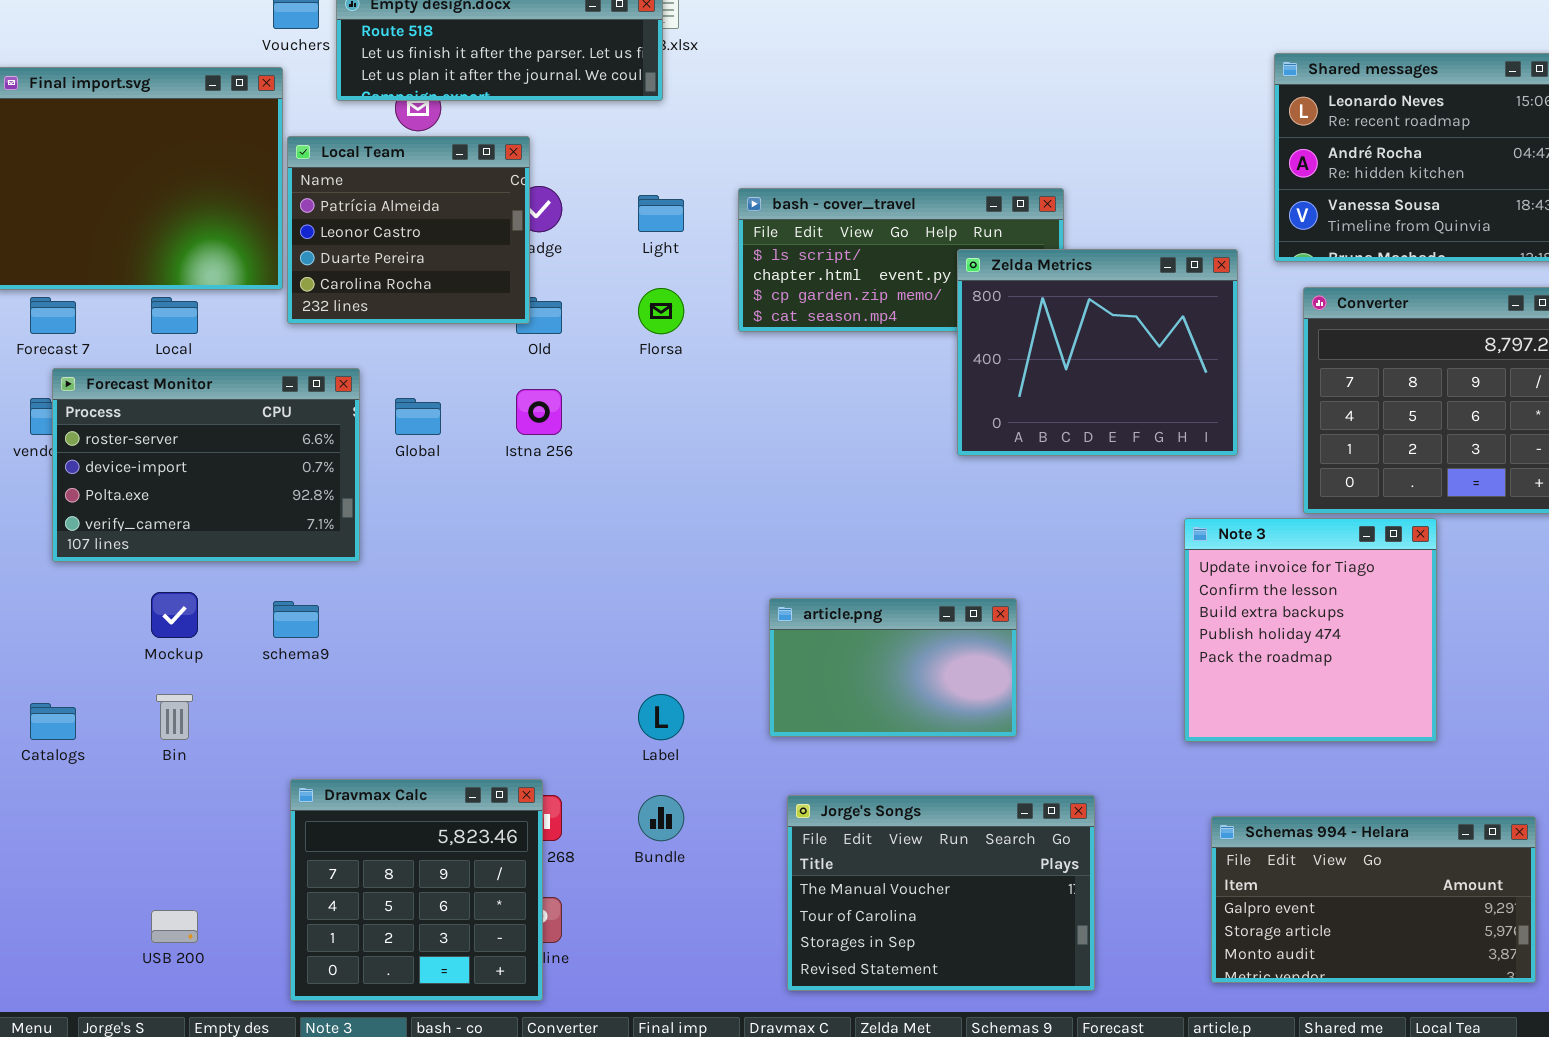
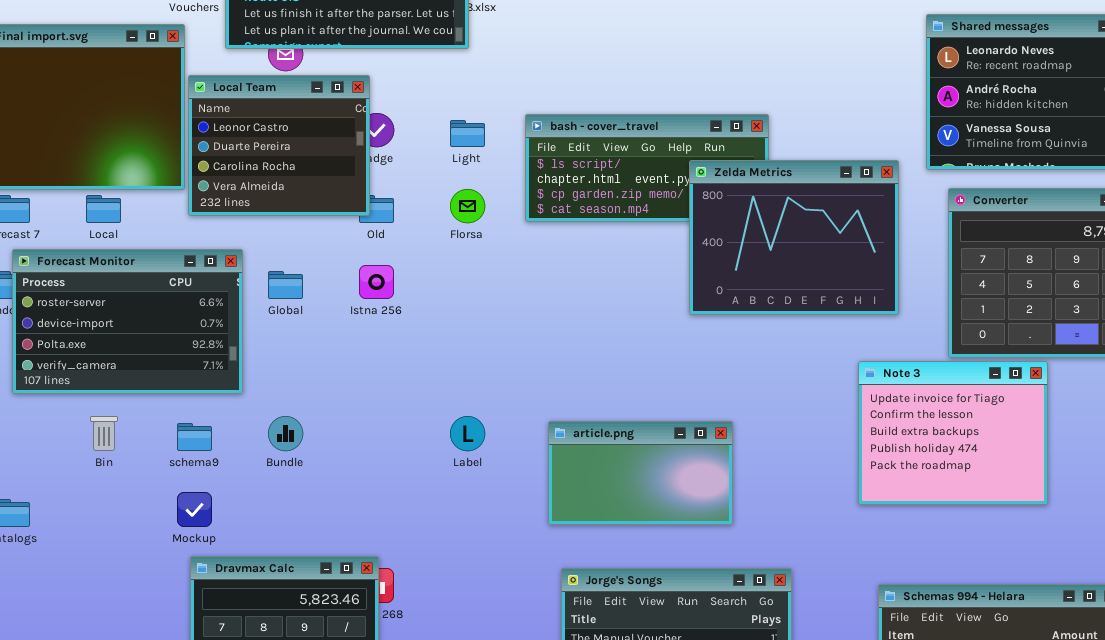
Local Team: [287,136,530,324] -> [188,75,370,216], scrolled down 1 row
Note 3: [1184,518,1437,742] -> [858,361,1048,505], resized
Mockup: [151,592,198,638] -> [177,492,212,527], moved
Bin: [156,694,193,740] -> [90,416,118,451], moved
Label: [638,694,684,740] -> [450,416,485,451], moved
Bundle: [638,795,684,841] -> [268,416,303,451], moved

